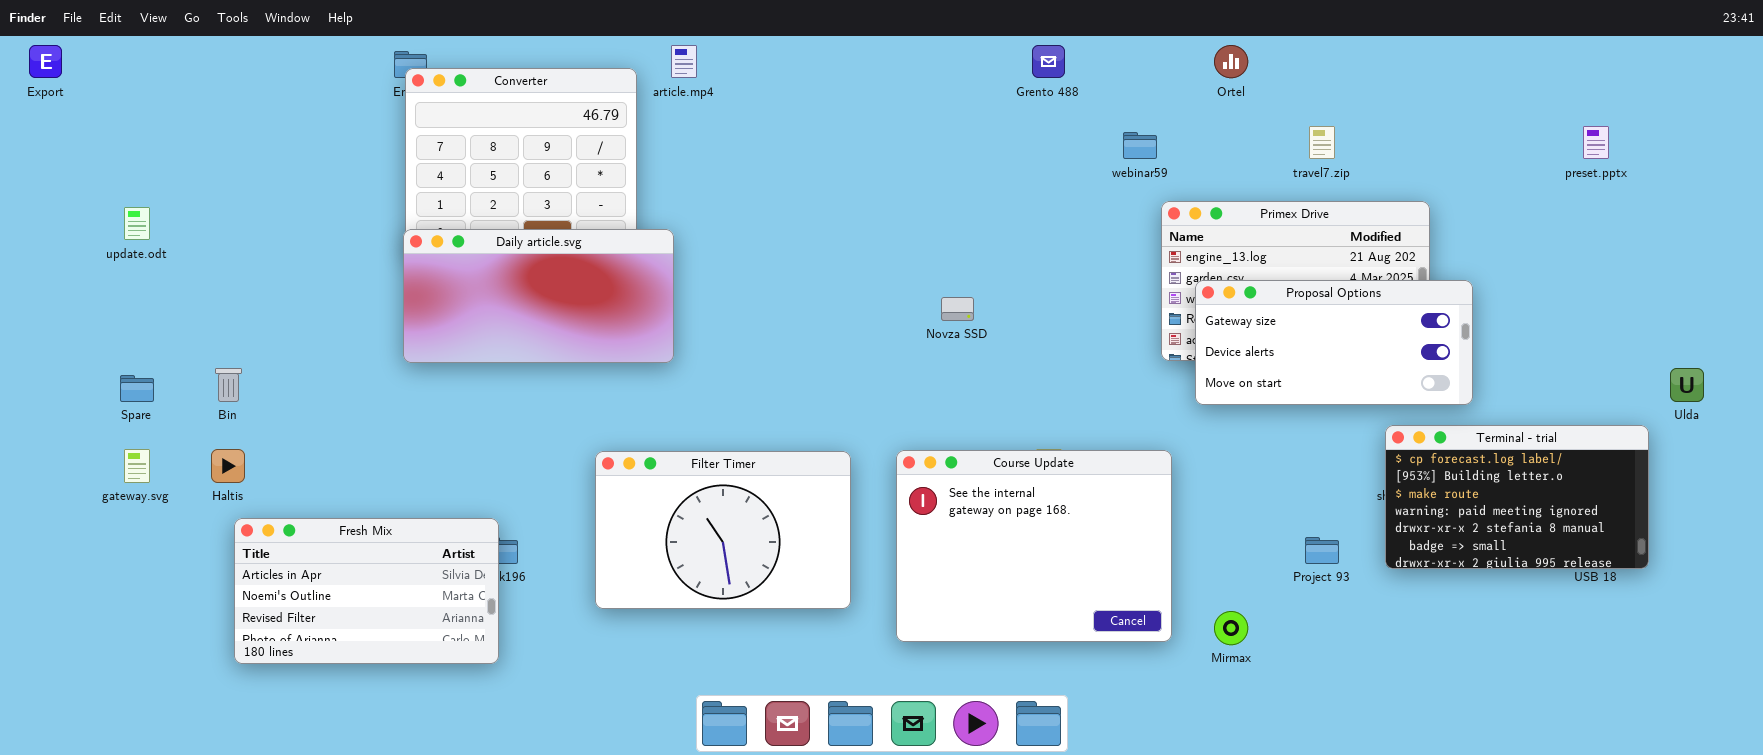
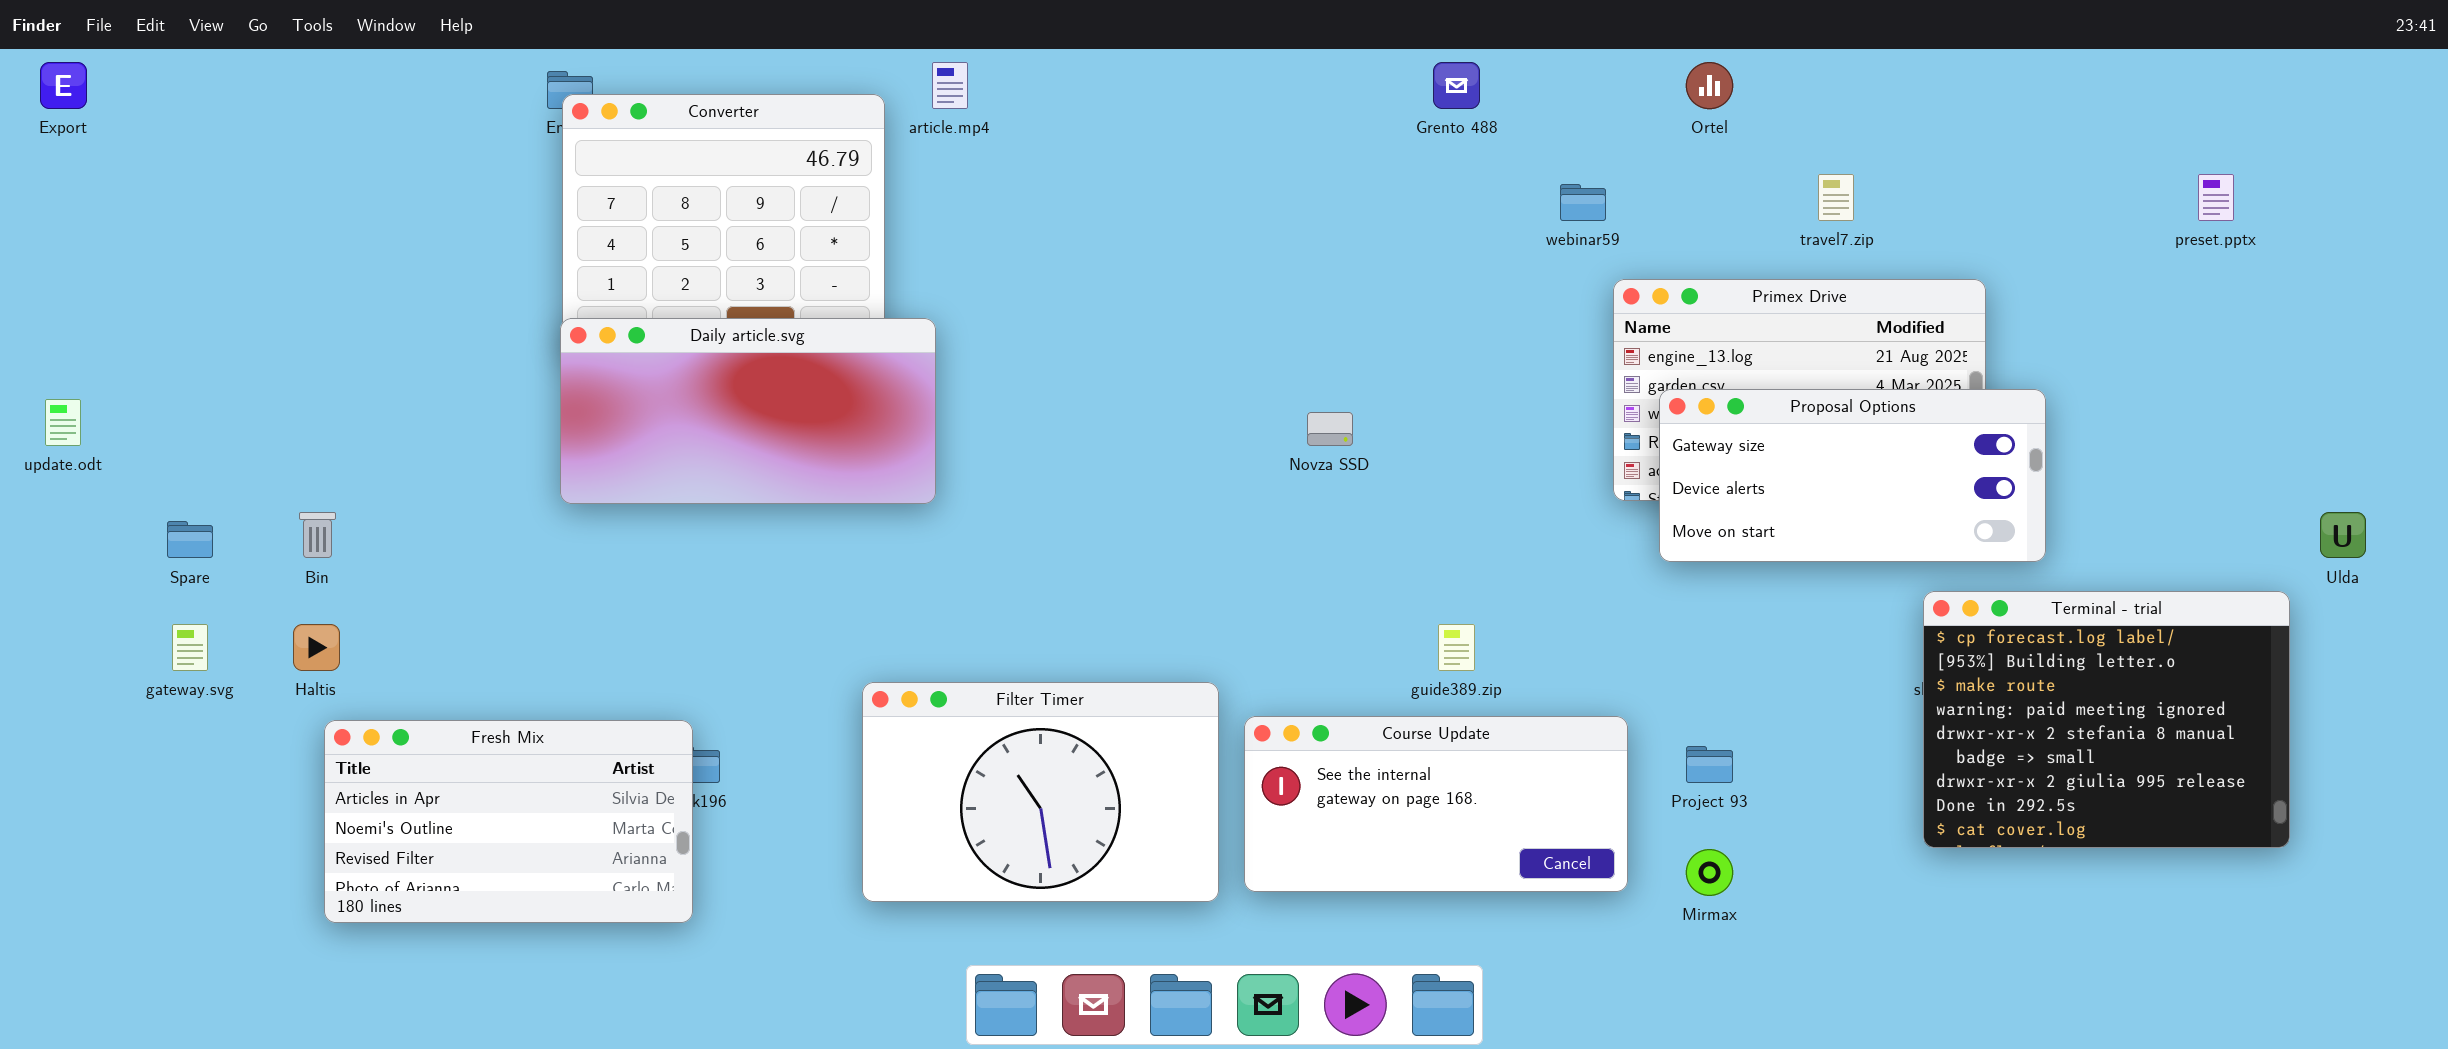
update.odt: [124,207,150,240] -> [45,399,81,446], moved
Terminal - trial: [1385,425,1649,569] -> [1923,591,2290,848], resized
Course Update: [896,450,1172,642] -> [1244,716,1628,892], resized
Filter Timer: [595,451,851,609] -> [862,682,1219,902], moved
Project 93: [1305,537,1339,564] -> [1686,746,1733,783], moved

